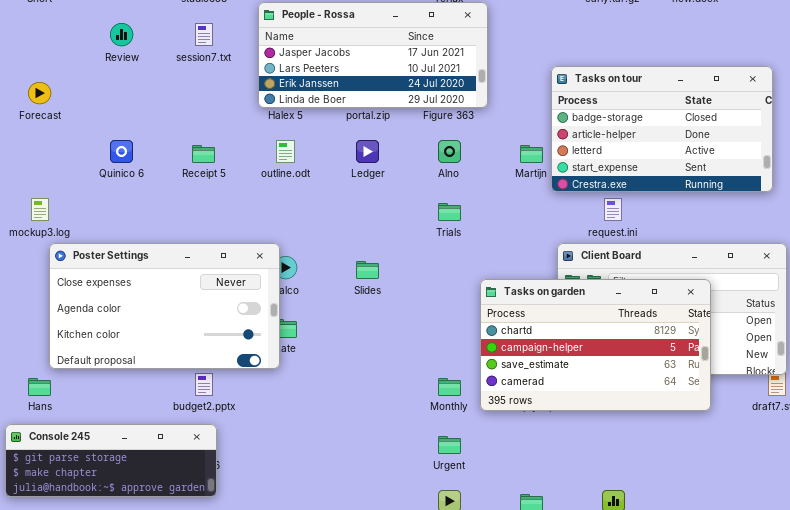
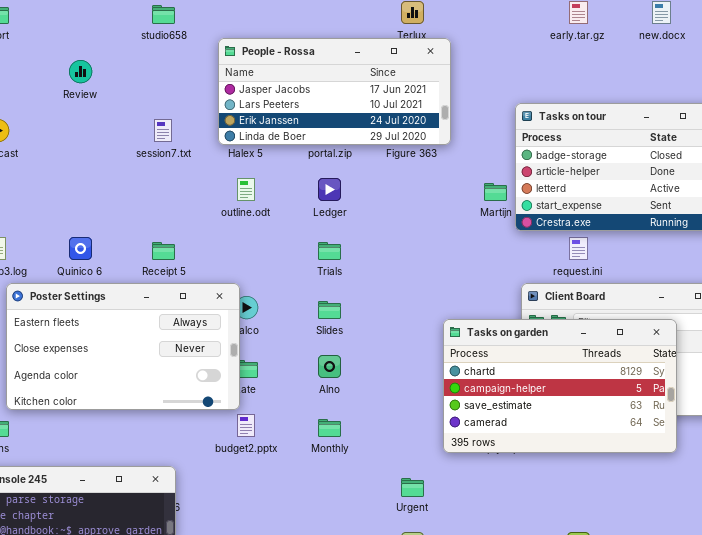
session7.txt: [195,23,213,46] -> [154,119,172,142], moved
Quinico 6: [110,140,133,163] -> [69,237,92,260], moved
Alno: [438,140,461,163] -> [318,355,341,378], moved
Receipt 5: [192,145,215,163] -> [152,242,175,260], moved
Trials: [438,203,461,221] -> [318,242,341,260], moved
Poster Settings: [49,243,280,369] -> [6,283,240,410], scrolled up 1 row
budget2.pptx: [195,373,213,396] -> [237,414,255,437], moved
Monthly: [438,378,461,396] -> [318,419,341,437], moved

